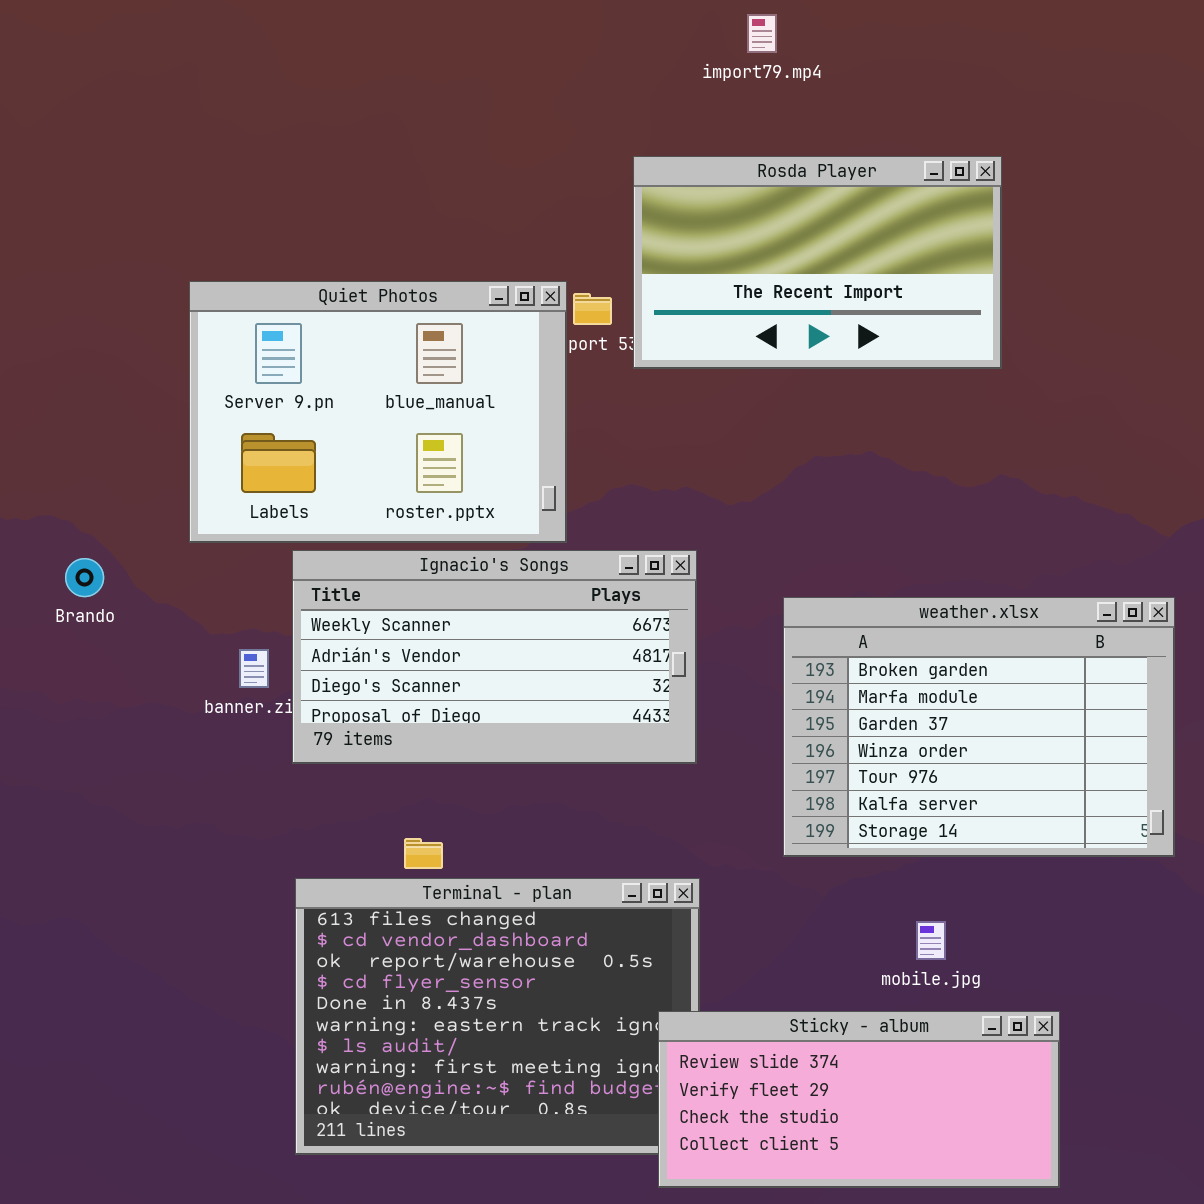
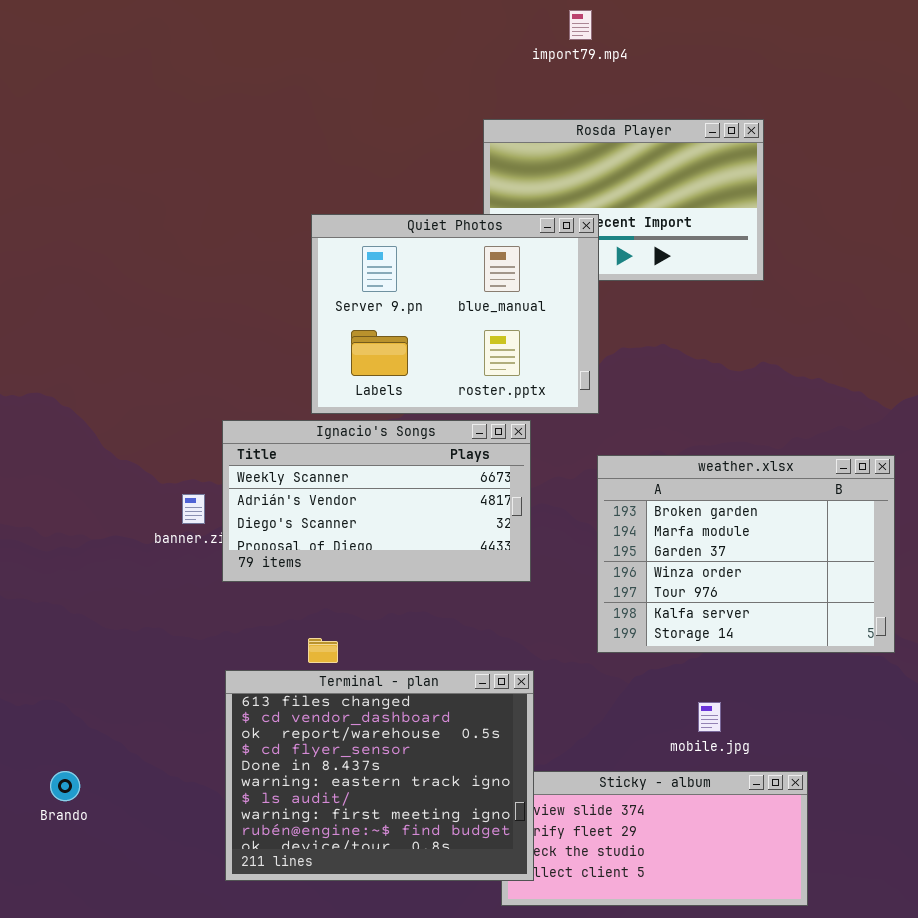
Quiet Photos: [189,281,567,543] -> [311,214,599,414], moved
Brando: [65,558,104,597] -> [50,771,80,801], moved
Terminal - plan: [295,878,700,1155] -> [225,670,534,881], raised

